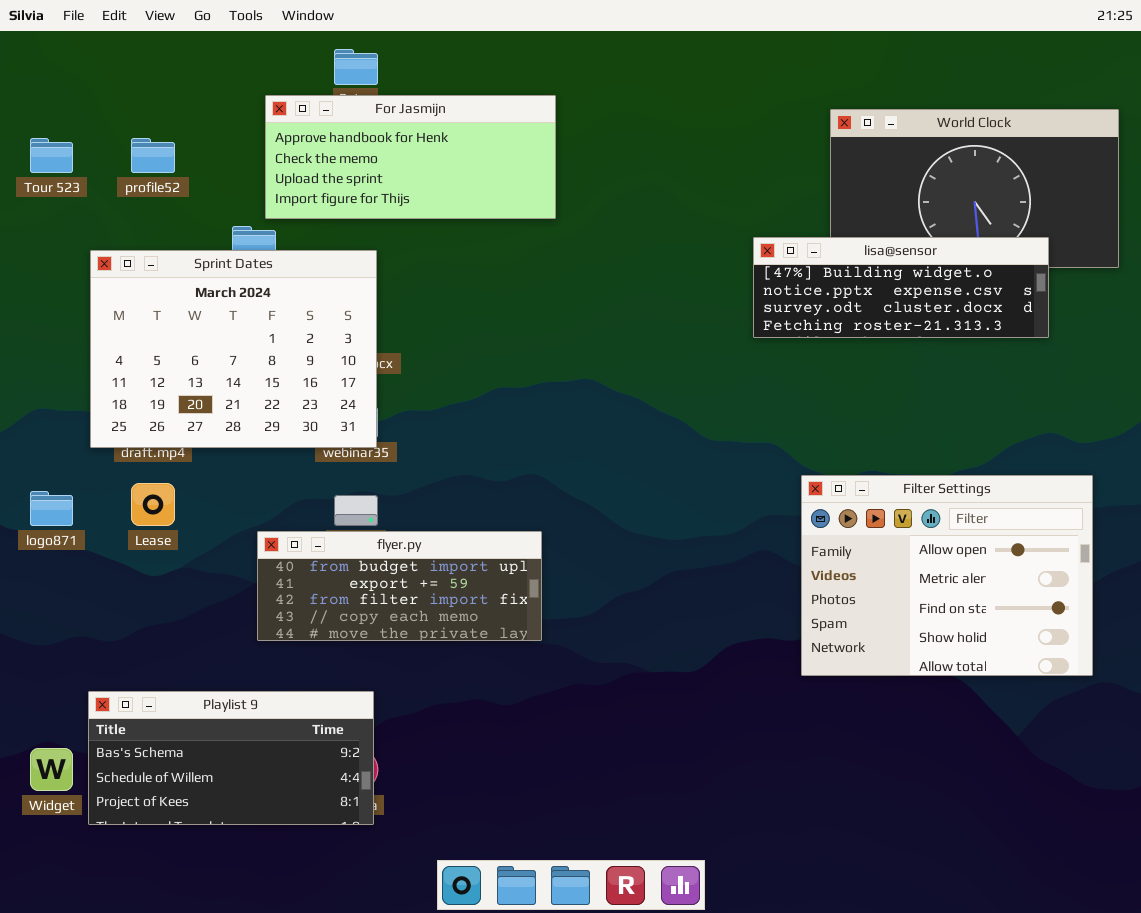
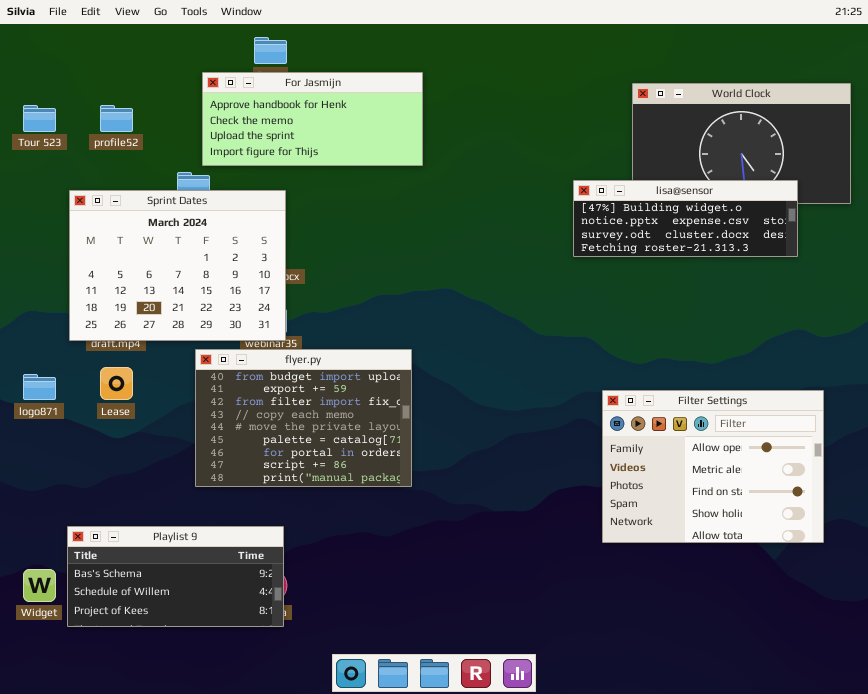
Filter Settings: [801,475,1093,676] -> [602,390,824,543], moved
flyer.py: [257,531,542,641] -> [195,349,412,487], resized

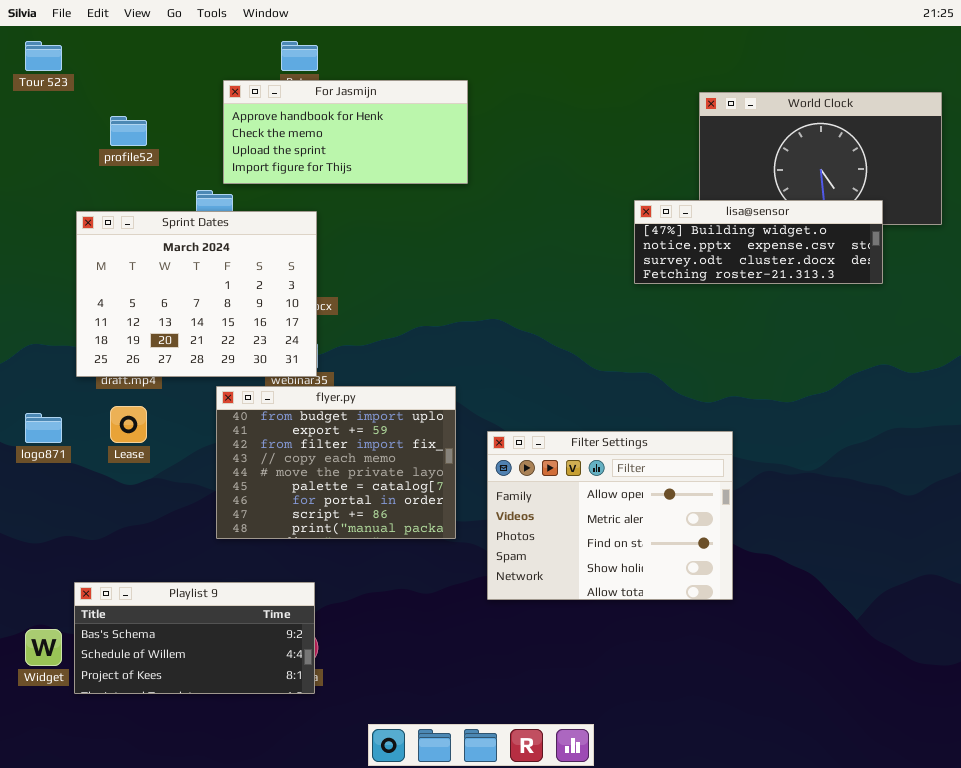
Tour 523: [23,105,56,132] -> [25,41,62,71], moved
Filter Settings: [602,390,824,543] -> [487,431,733,600], moved

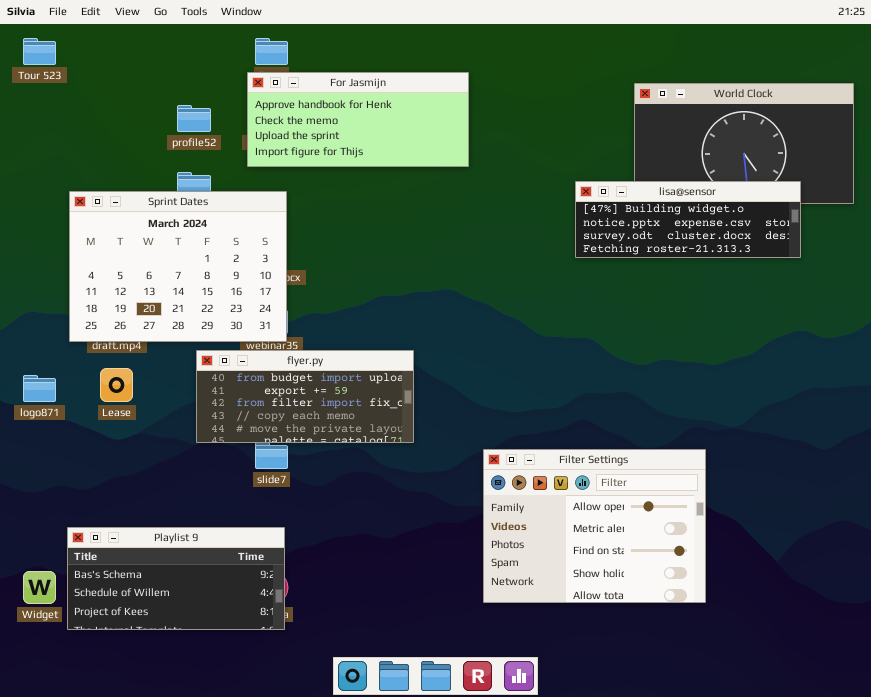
For Jasmijn: [223,80,468,184] -> [247,72,469,167], moved
profile52: [110,116,147,146] -> [177,105,211,132], moved
flyer.py: [216,386,456,539] -> [196,350,414,443], resized
Filter Settings: [487,431,733,600] -> [483,449,706,603], moved

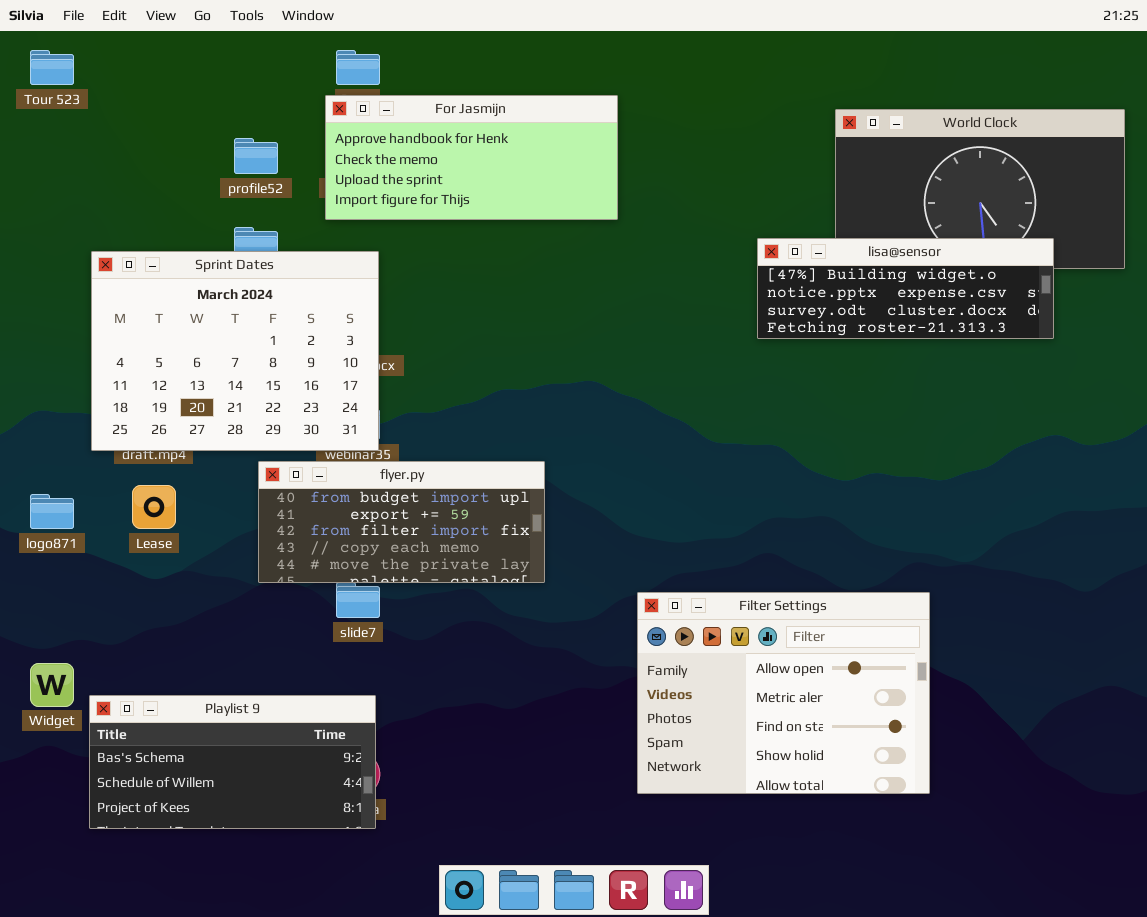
Widget: [23,571,56,604] -> [30,663,74,707], moved

